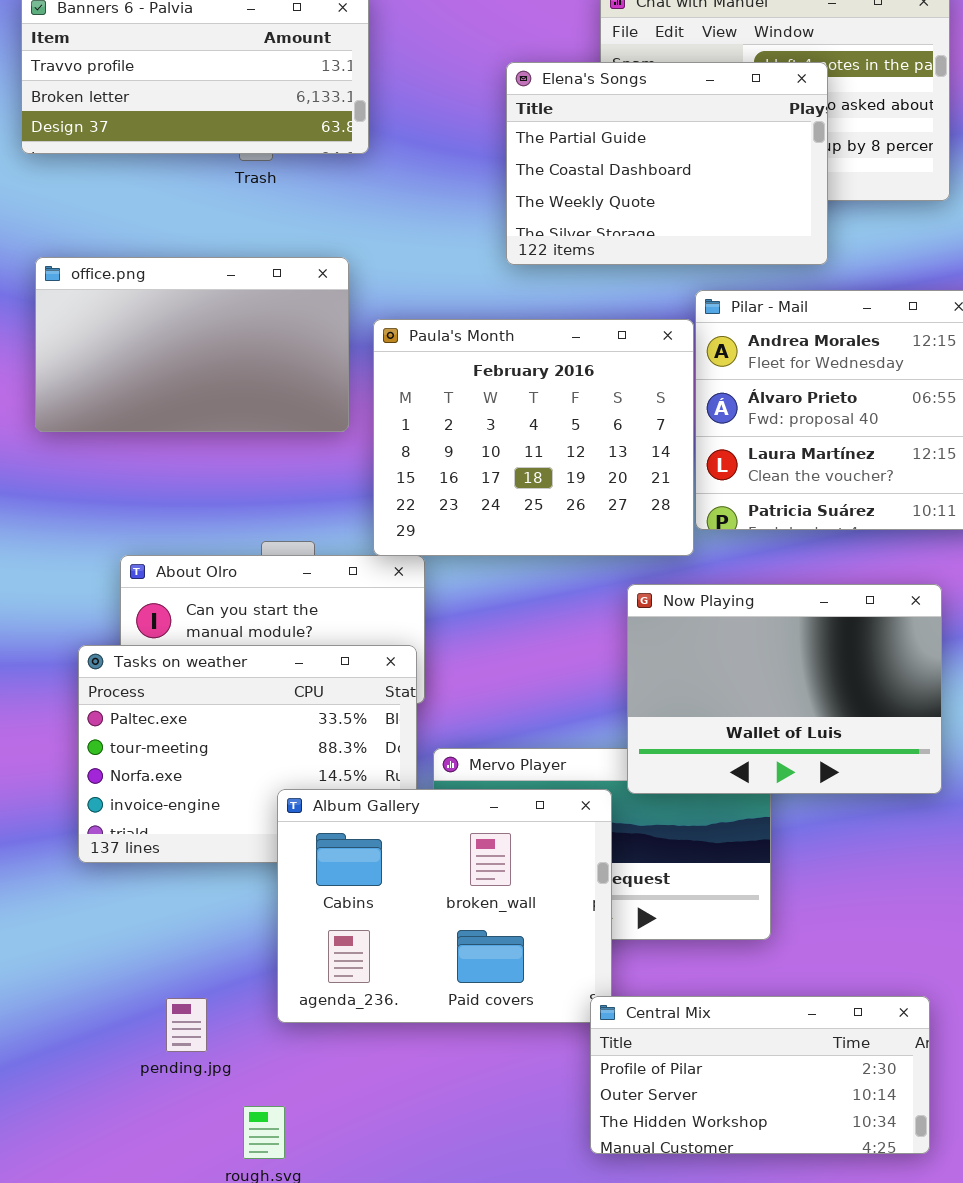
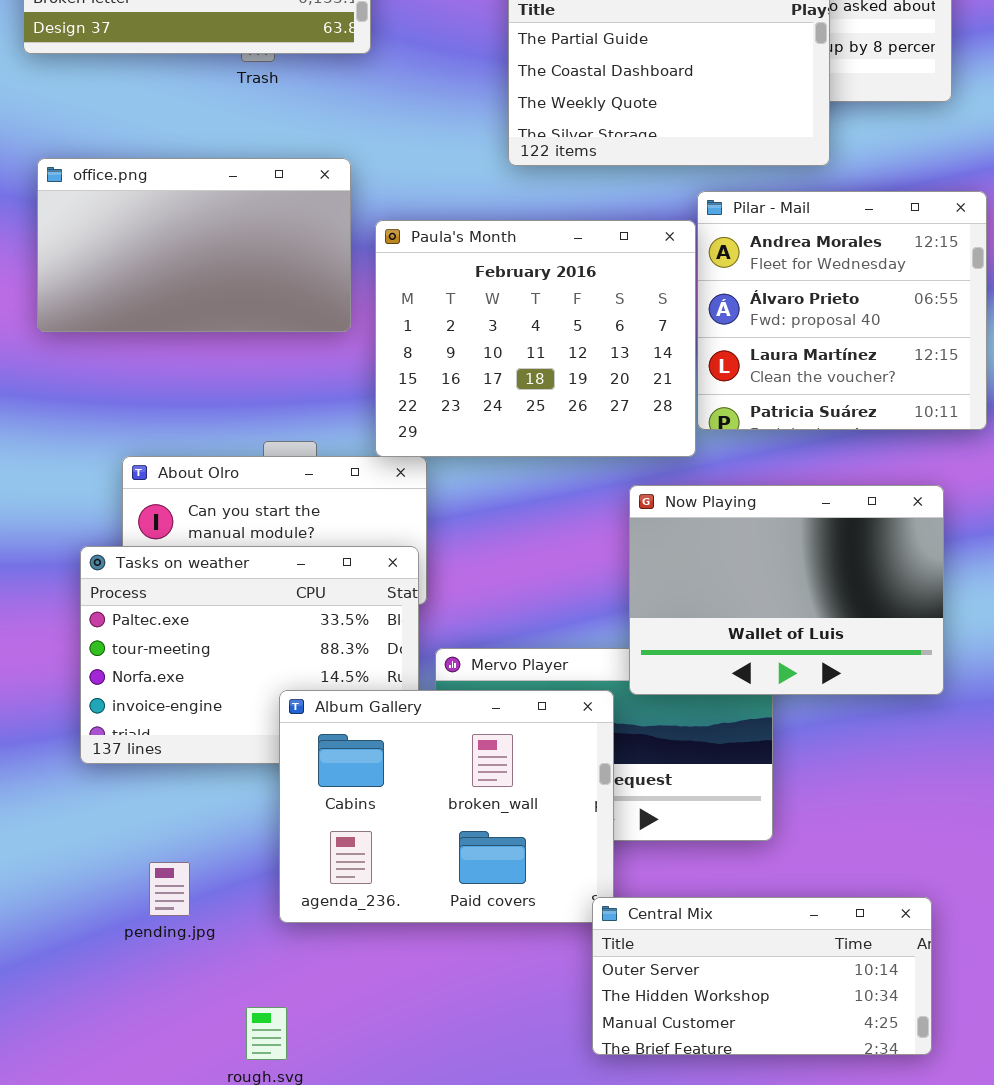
Central Mix: [590,996,930,1154] -> [592,897,932,1055], scrolled down 1 row
pending.jpg: [166,998,207,1052] -> [149,862,190,916], moved

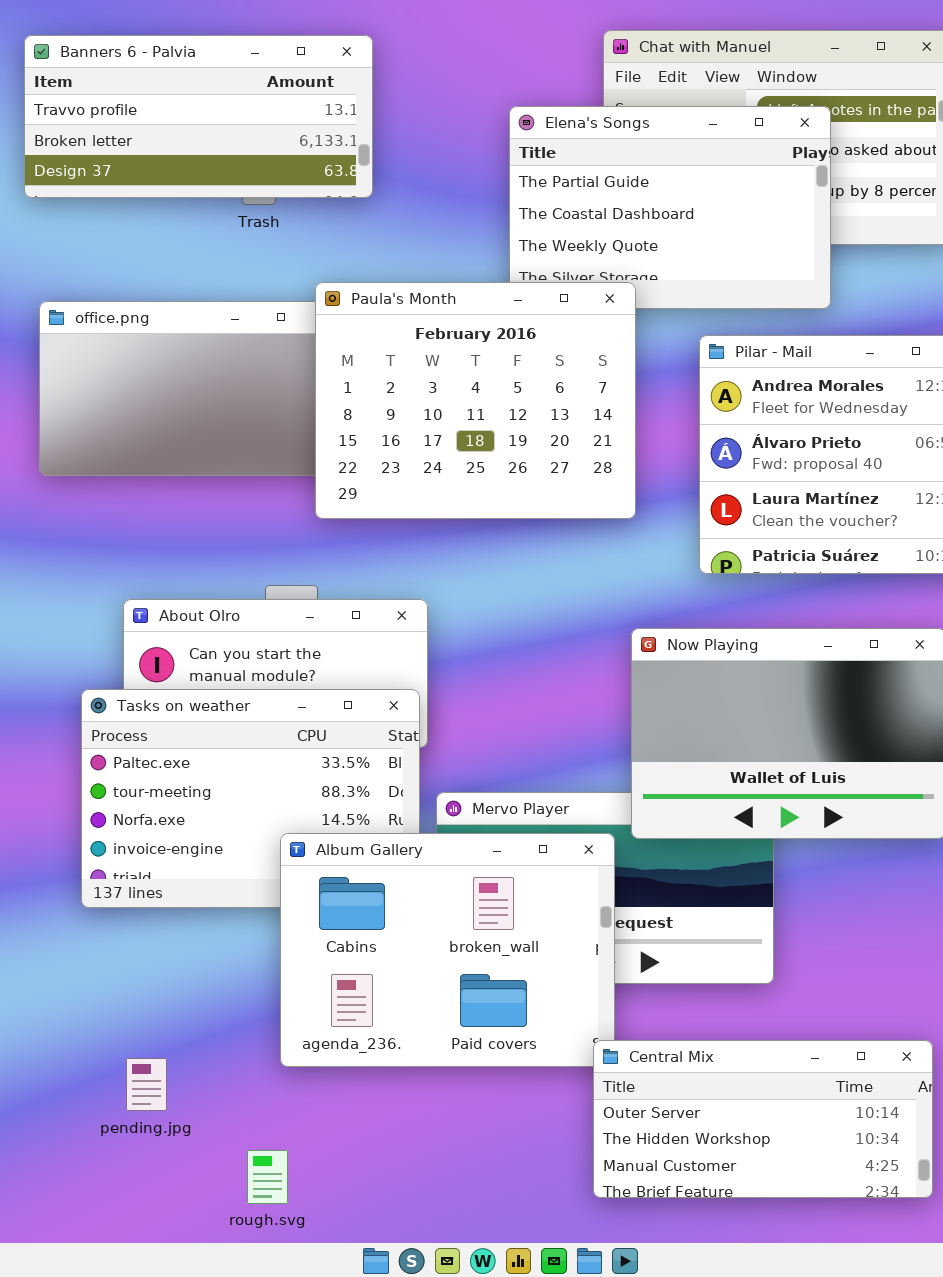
Paula's Month: [375,220,696,457] -> [315,282,636,519], moved
pending.jpg: [149,862,190,916] -> [126,1058,167,1111], moved

